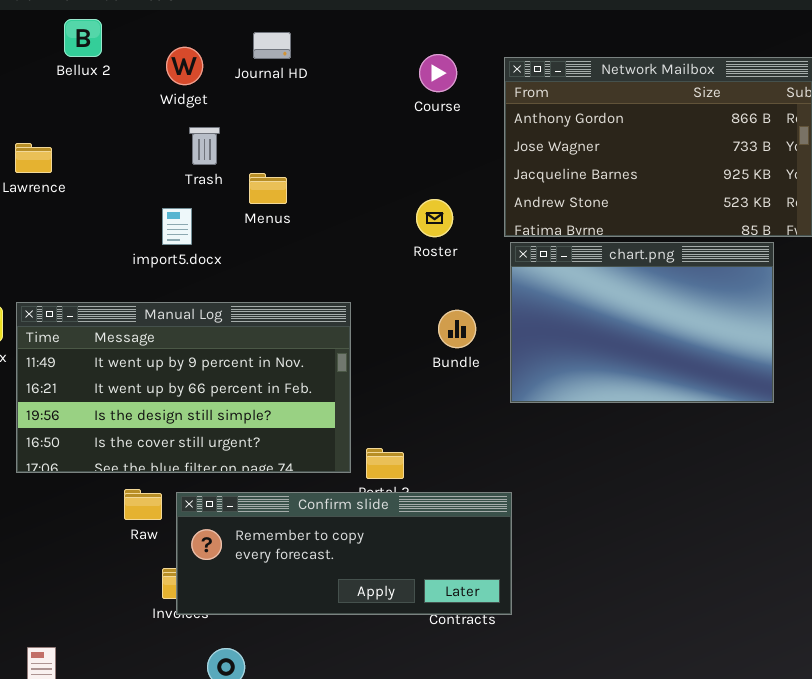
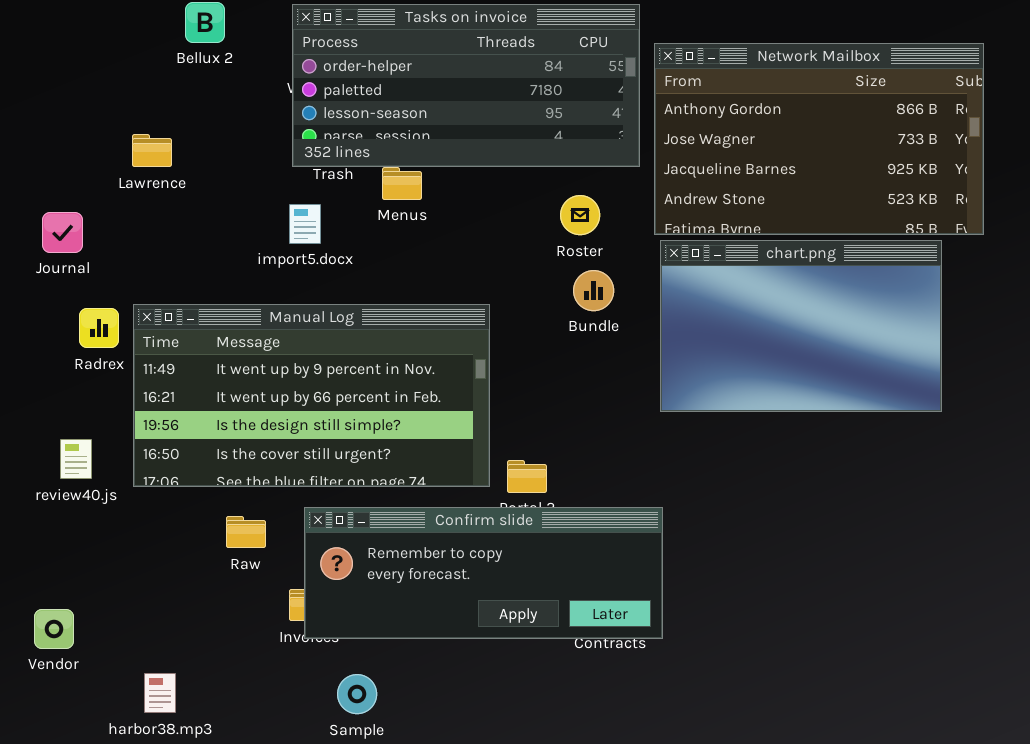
Tasks on invoice: none -> [292,4,640,167], opened
Bundle: [438,310,476,348] -> [573,270,614,311], moved
Raw: [124,489,162,520] -> [226,516,266,548], moved

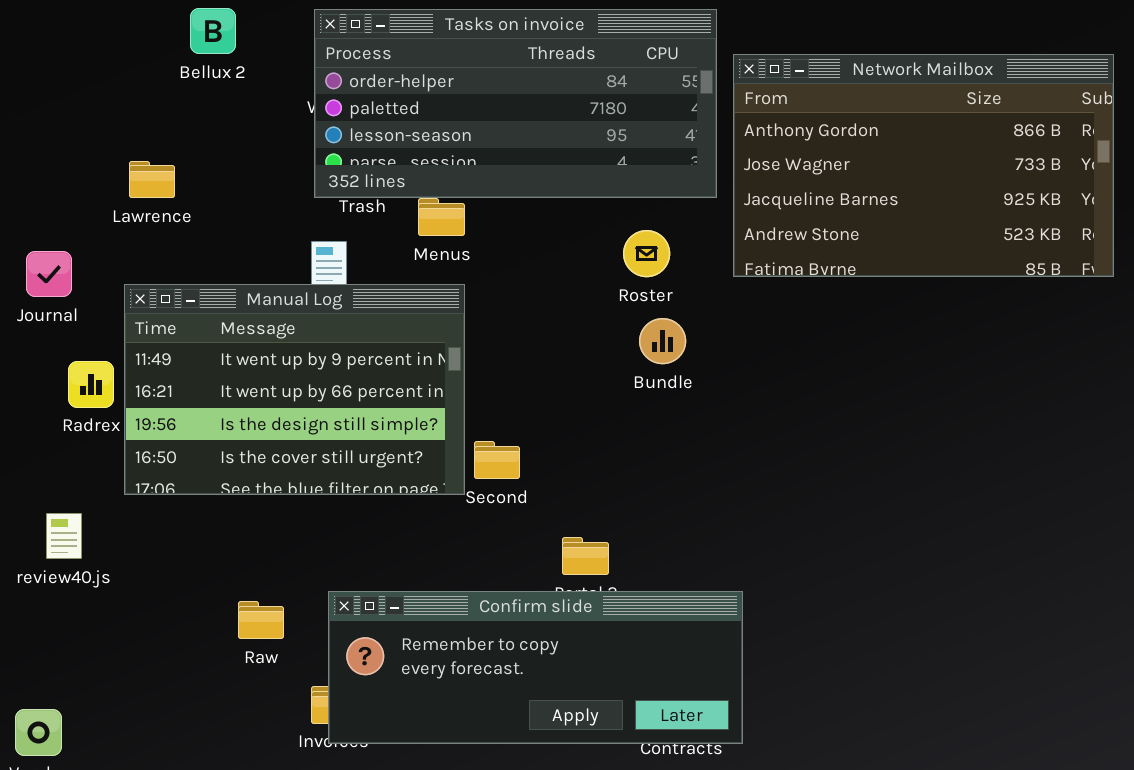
chart.png: [660,240,942,412] -> none, closed
Manual Log: [133,304,490,487] -> [124,284,465,495], moved, resized

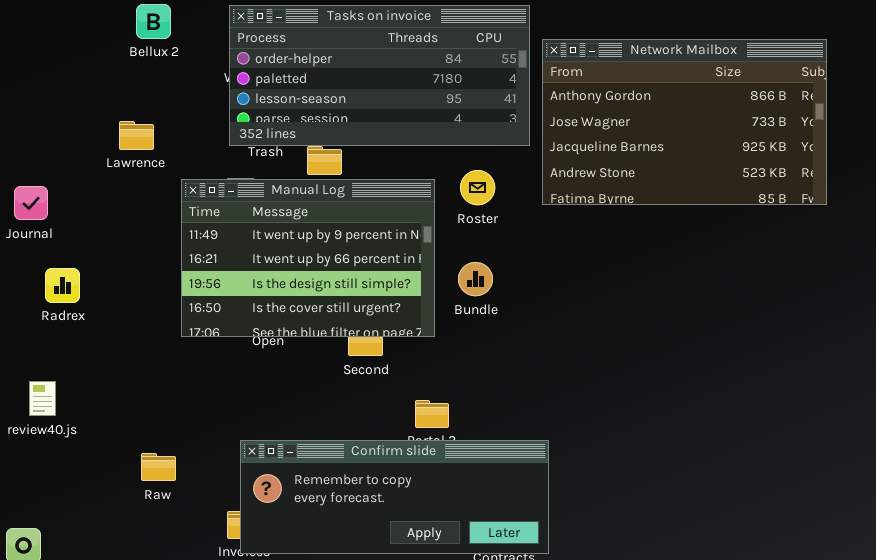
Lawrence: [129,161,175,198] -> [119,121,154,150], moved
Manual Log: [124,284,465,495] -> [181,179,435,337], moved
Bundle: [639,318,686,364] -> [458,262,493,296], moved
Raw: [238,601,284,639] -> [141,453,176,481], moved

